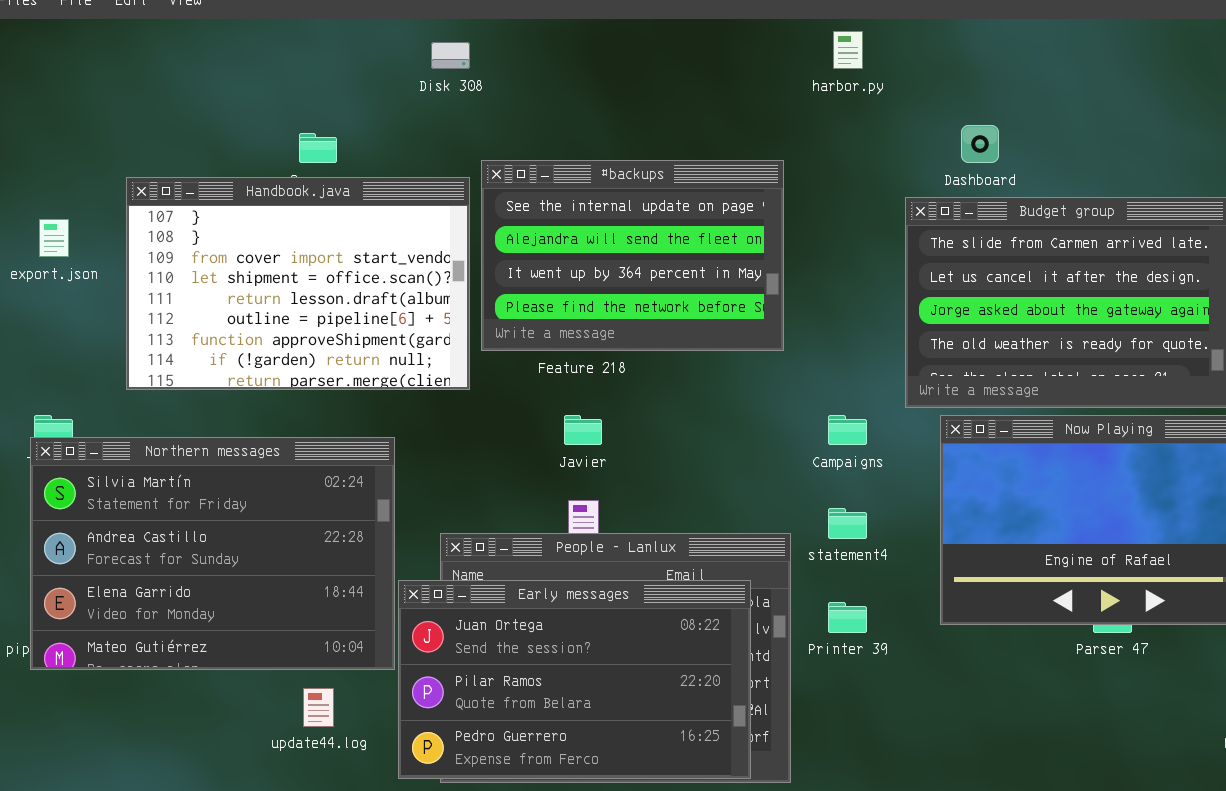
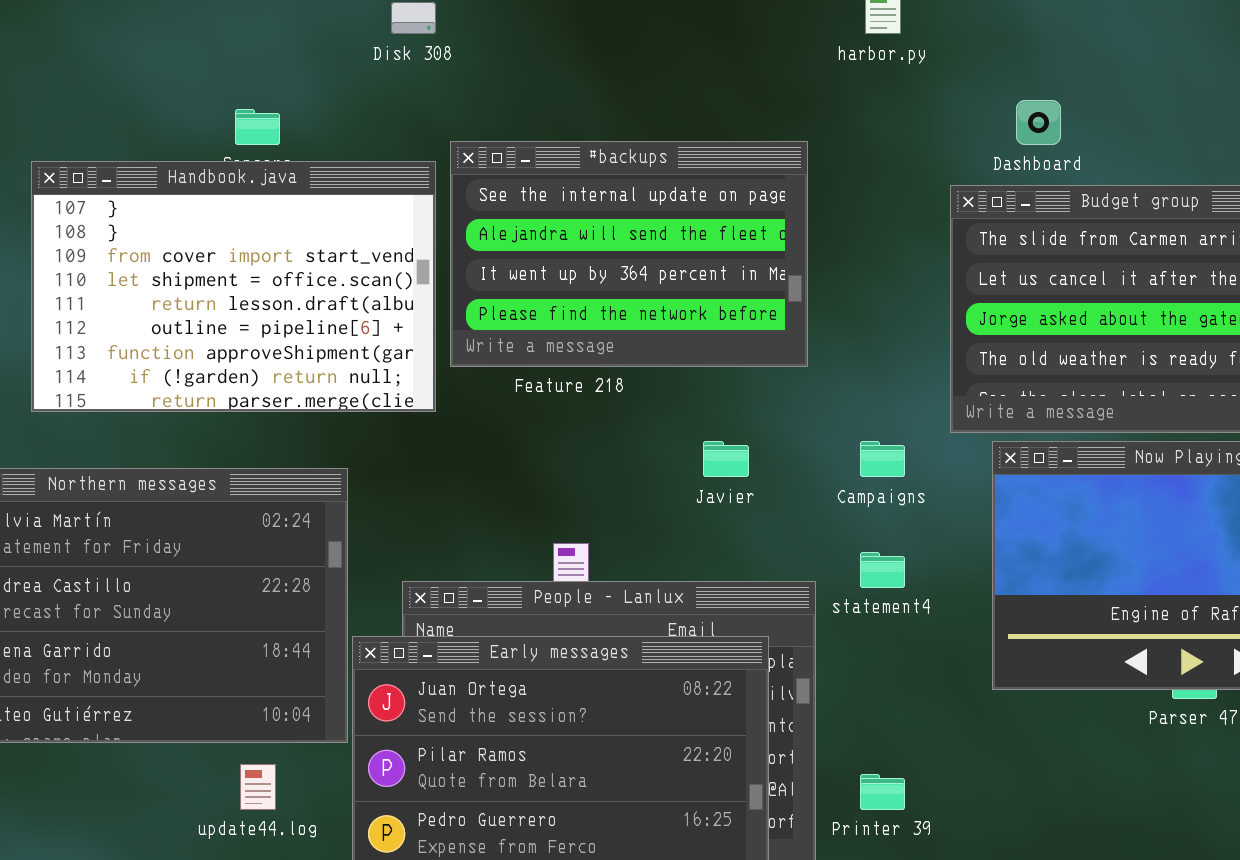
Javier: [564,415,602,445] -> [703,441,749,477], moved
Printer 39: [828,602,867,633] -> [860,774,905,810], moved

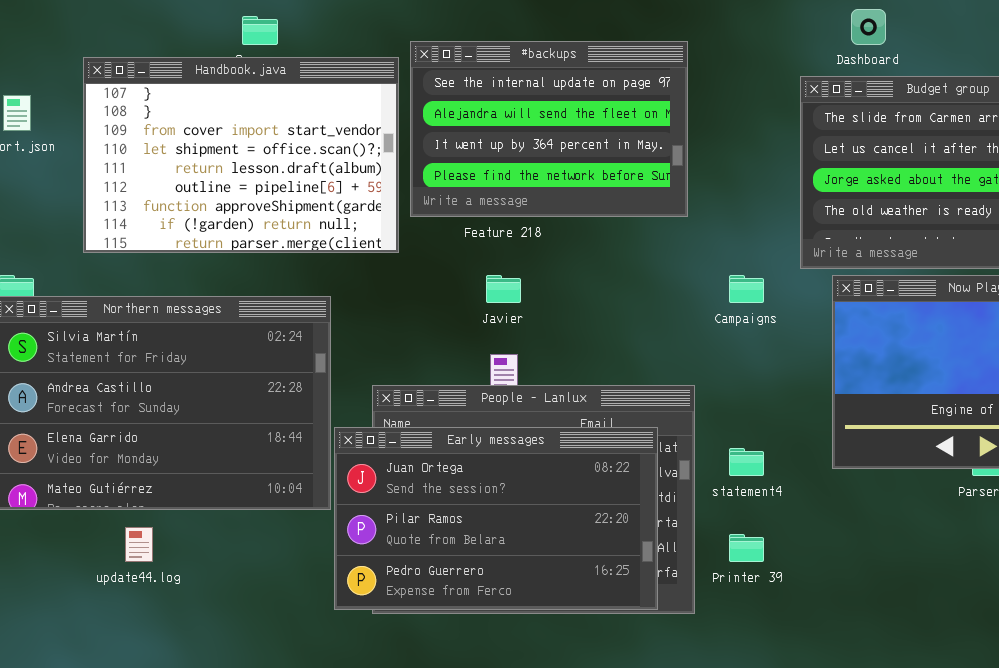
Javier: [703,441,749,477] -> [486,275,521,303], moved
statement4: [860,552,905,588] -> [729,448,764,476], moved
update44.log: [240,764,276,810] -> [125,527,153,562], moved

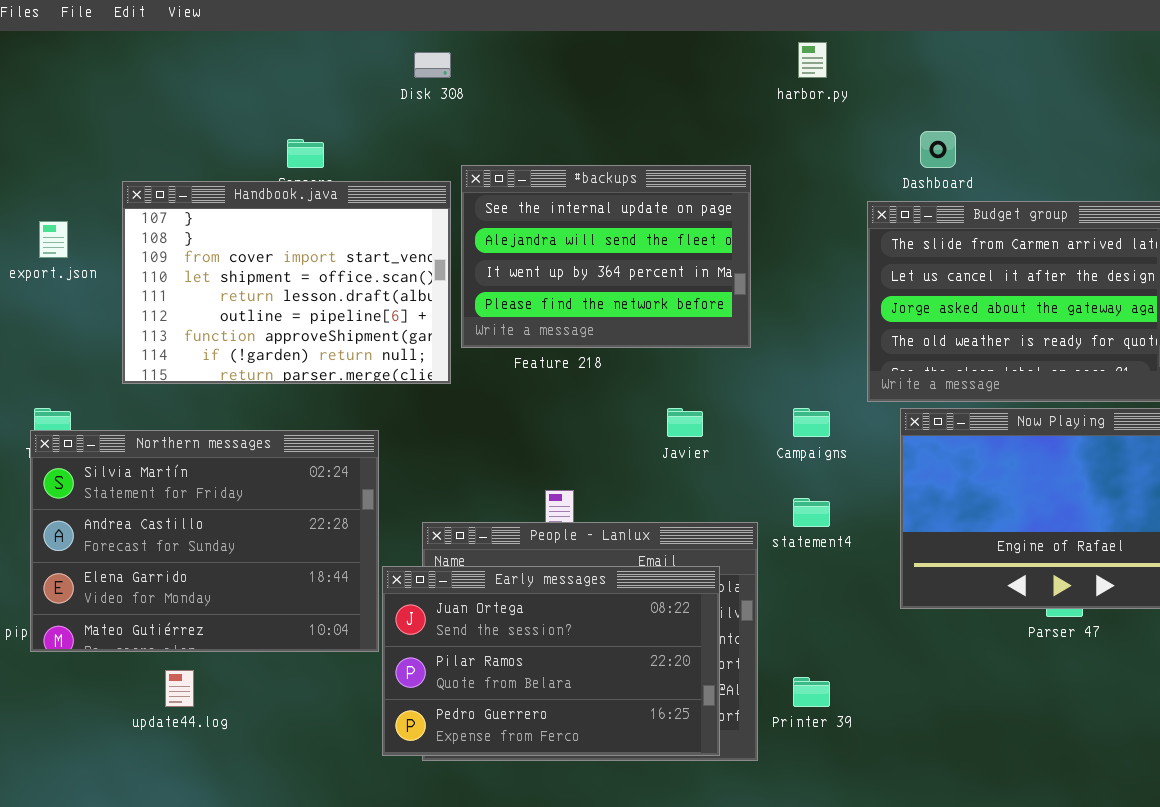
Javier: [486,275,521,303] -> [667,408,703,437], moved
statement4: [729,448,764,476] -> [793,498,830,527], moved

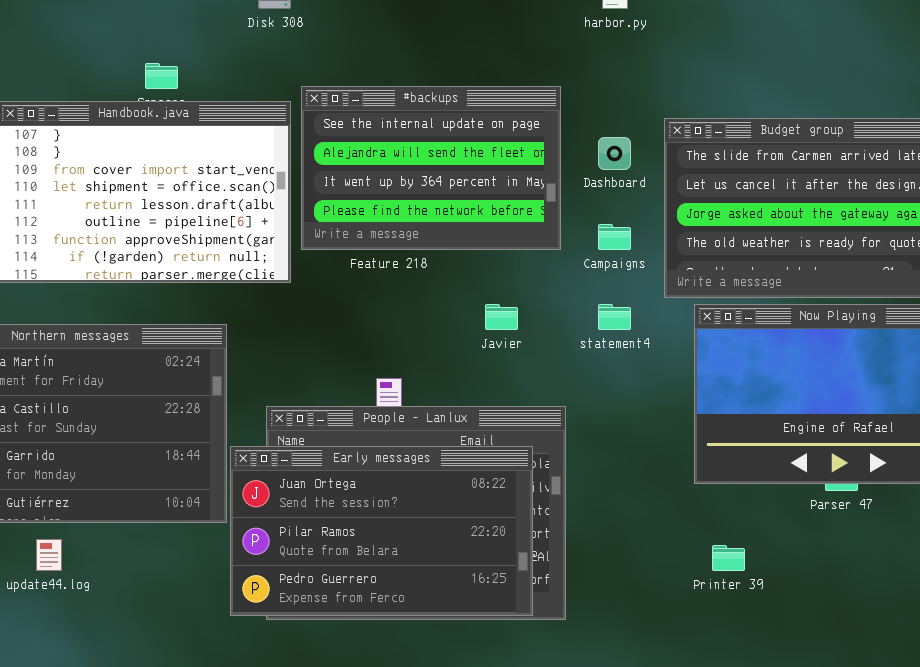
Dashboard: [920,131,956,168] -> [598,137,631,170], moved
Campaigns: [793,408,830,437] -> [598,224,631,250], moved
statement4: [793,498,830,527] -> [598,304,631,330], moved
Printer 39: [793,677,830,707] -> [712,545,745,571], moved

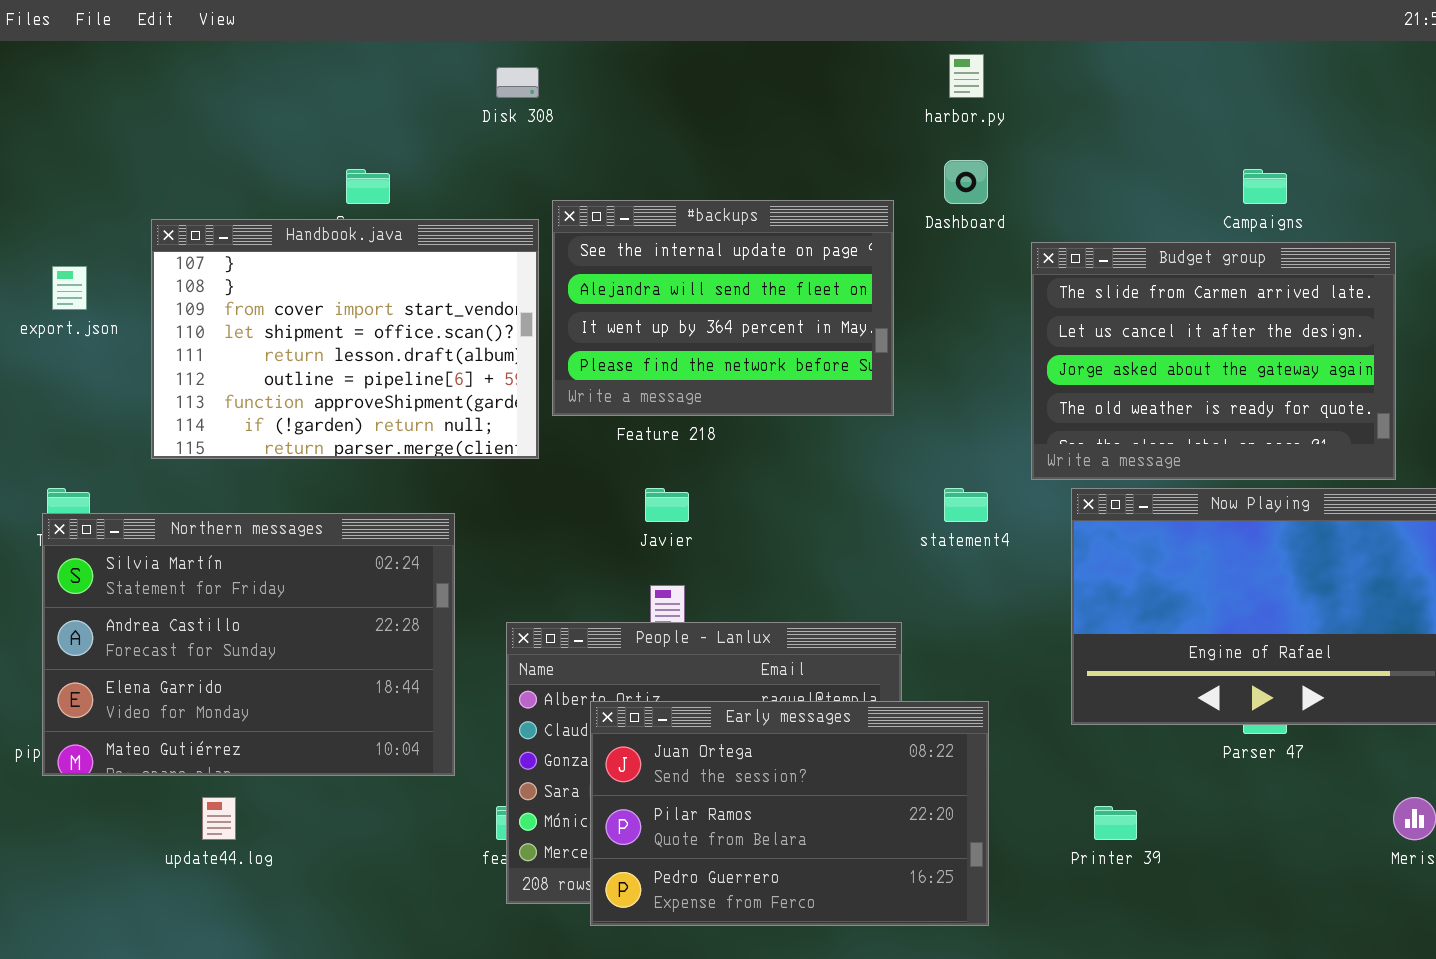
Dashboard: [598,137,631,170] -> [944,160,988,204], moved
Campaigns: [598,224,631,250] -> [1243,169,1287,204], moved
Javier: [485,304,518,330] -> [645,488,689,522], moved
Early messages: [230,446,533,616] -> [590,701,989,926], moved

